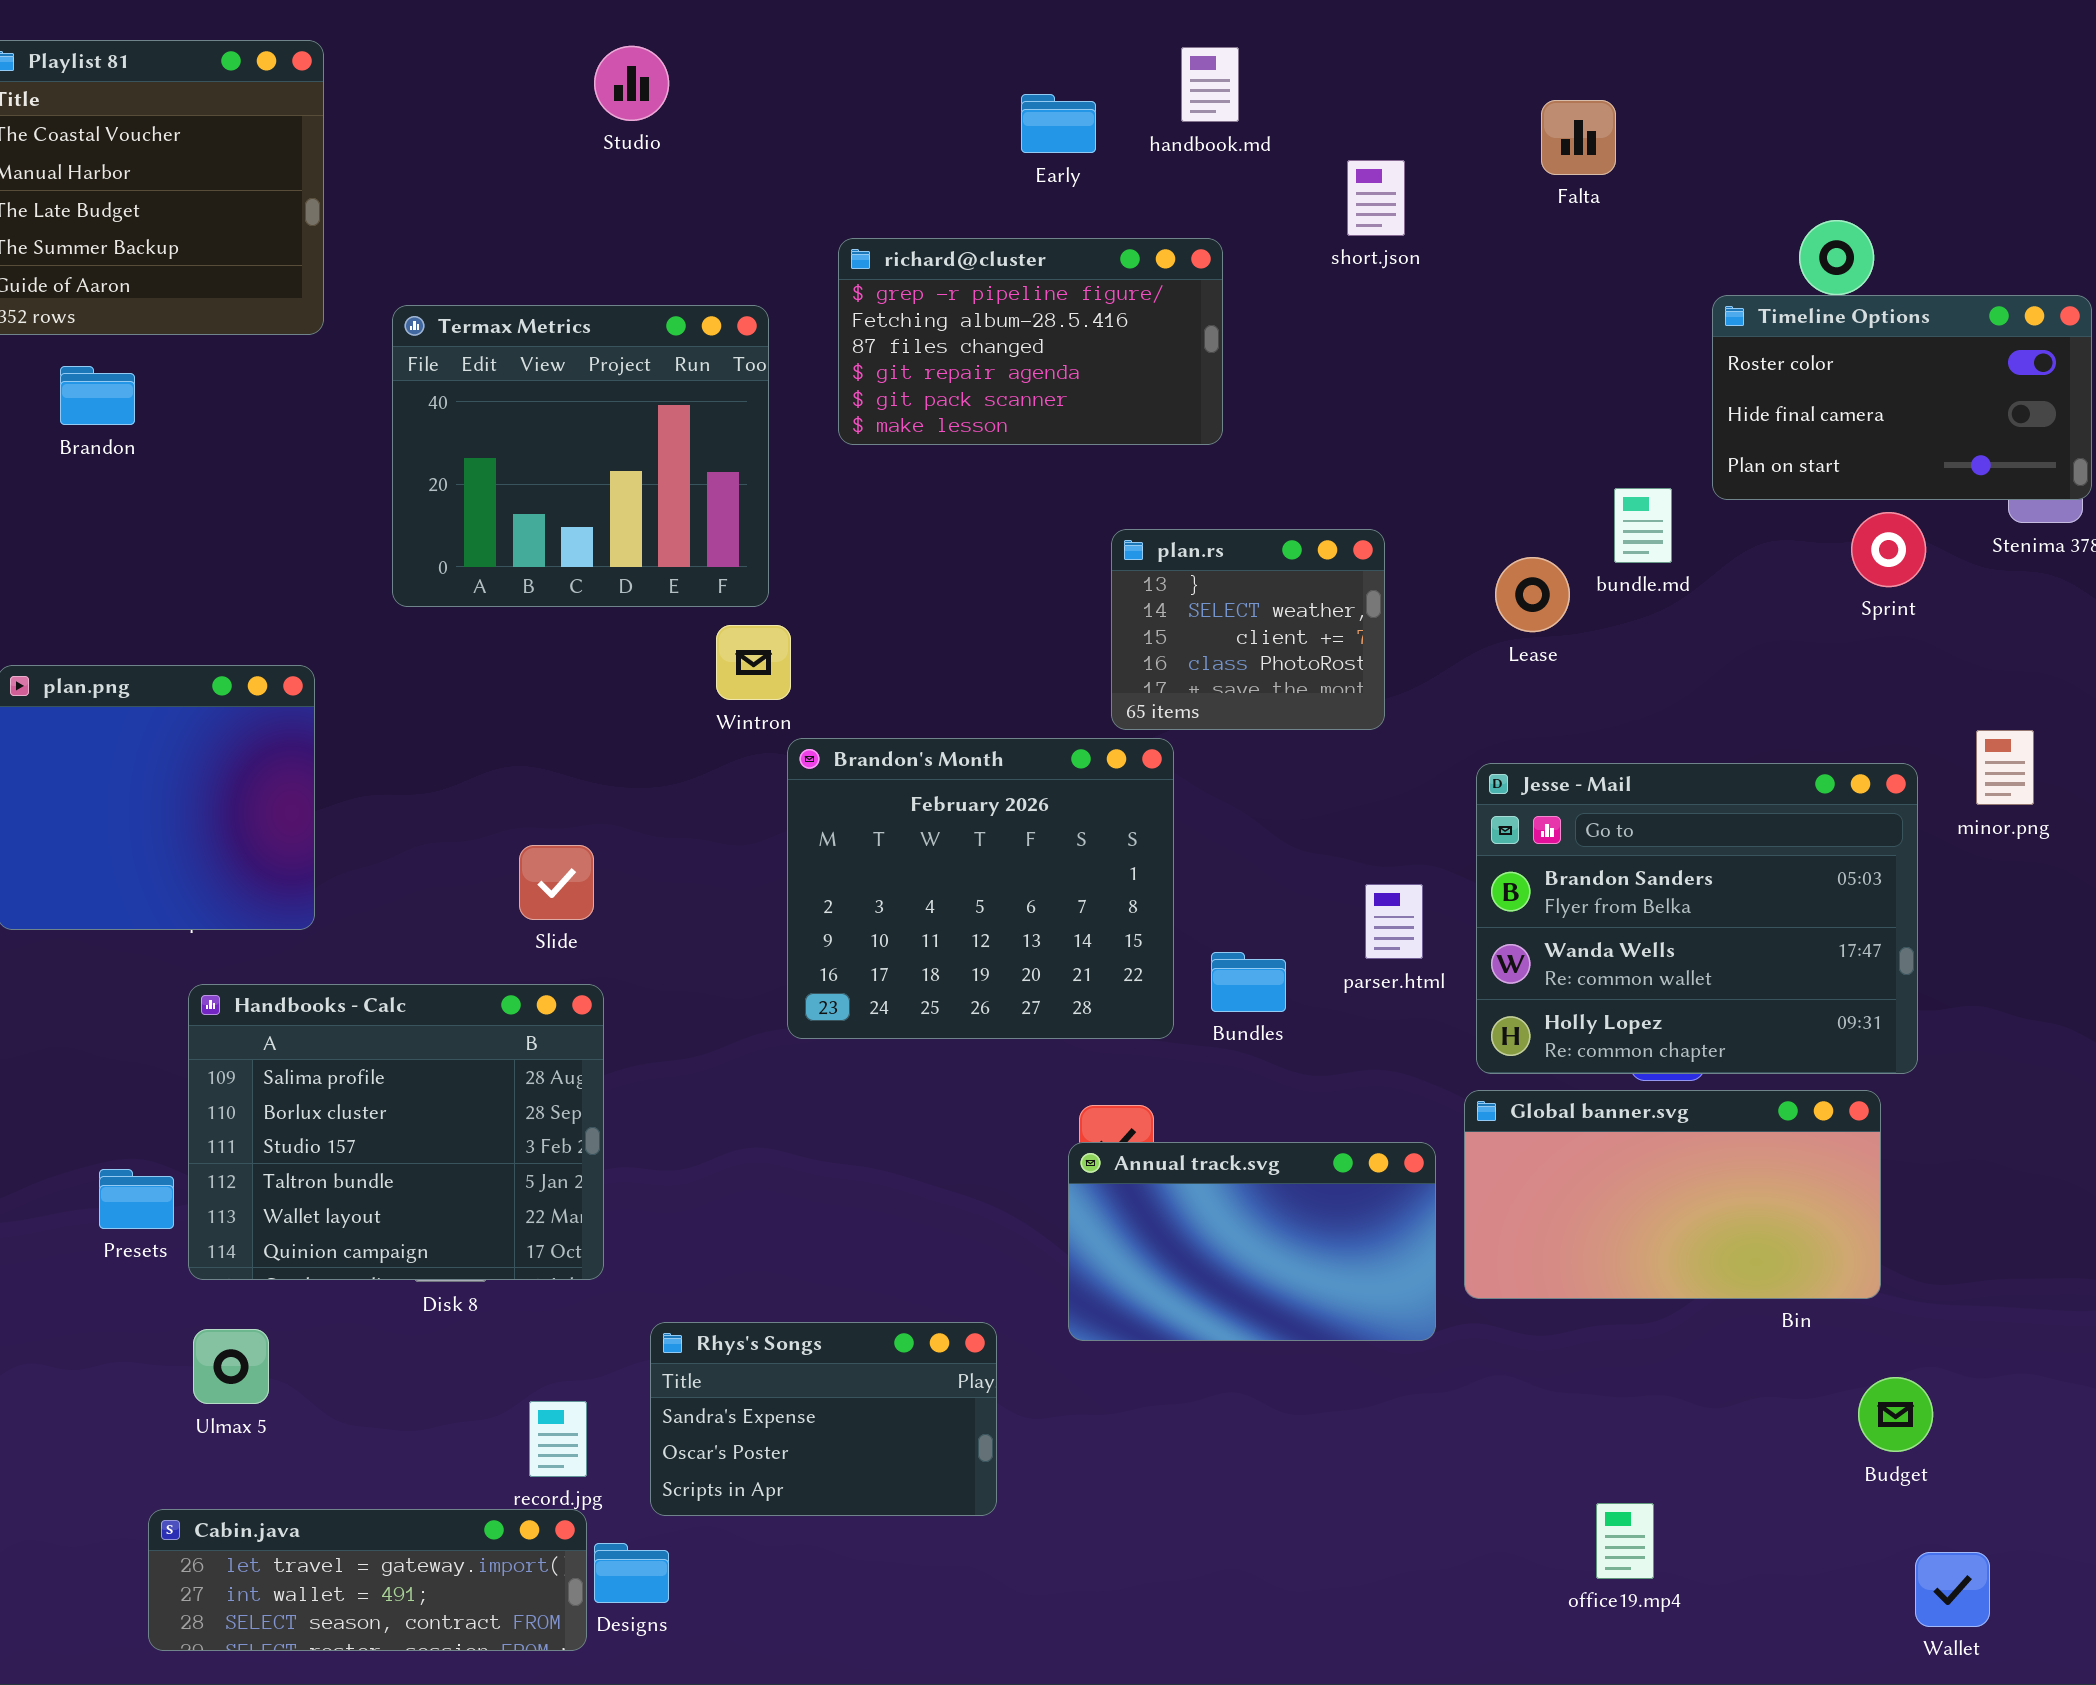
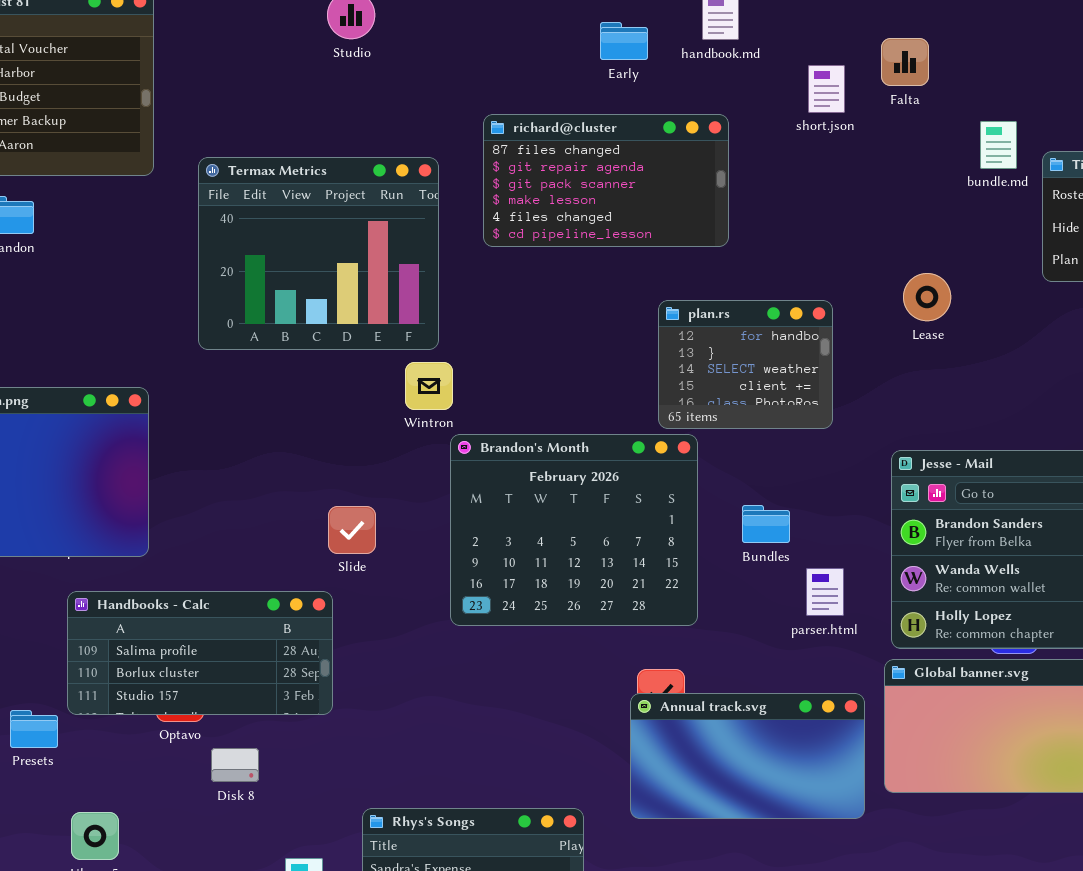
Falta: [1541,100,1616,175] -> [881,38,929,86], moved
richard@cluster: [838,238,1223,445] -> [483,114,729,247], scrolled down 2 rows
bundle.md: [1614,488,1672,563] -> [980,121,1017,169], moved
plan.rs: [1111,529,1385,730] -> [658,300,833,429], scrolled up 1 row
Lease: [1495,557,1570,632] -> [903,273,951,321], moved
Slide: [519,845,594,920] -> [328,506,376,554], moved
parser.html: [1365,884,1423,959] -> [806,568,844,616], moved
Bundles: [1211,952,1286,1012] -> [742,505,790,543], moved
Handbooks - Calc: [188,984,604,1280] -> [67,591,333,715], resized

